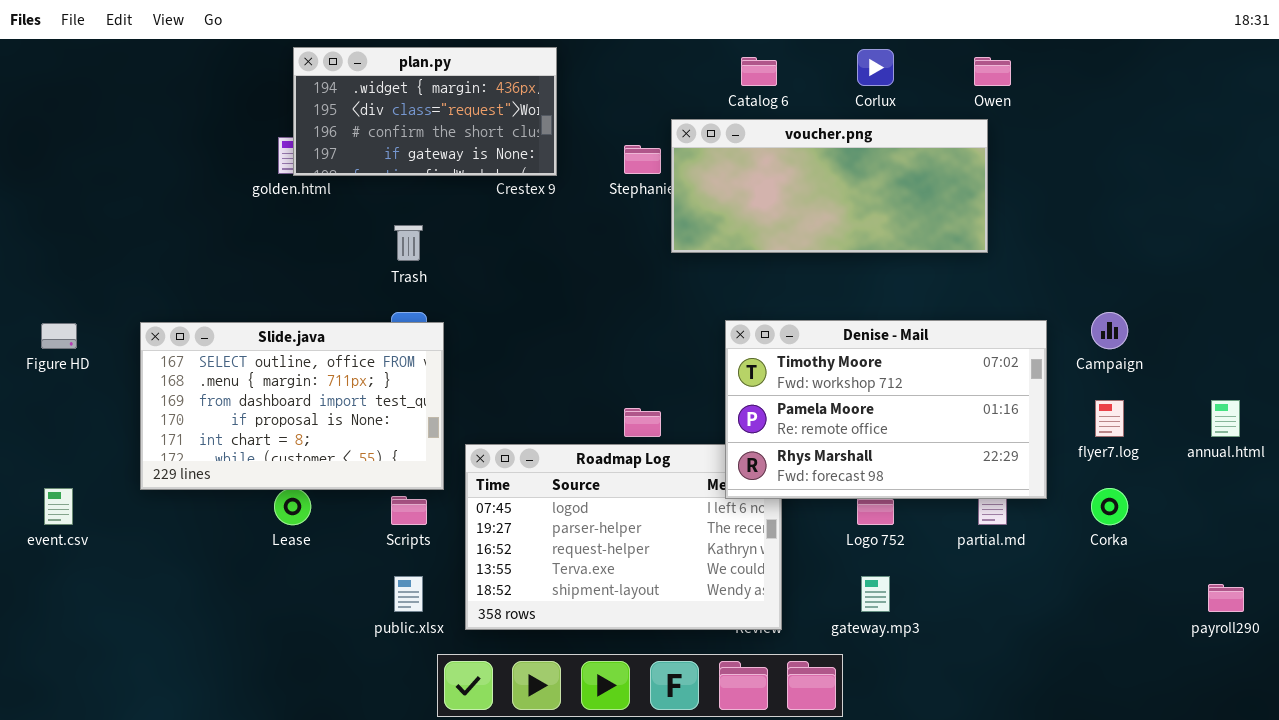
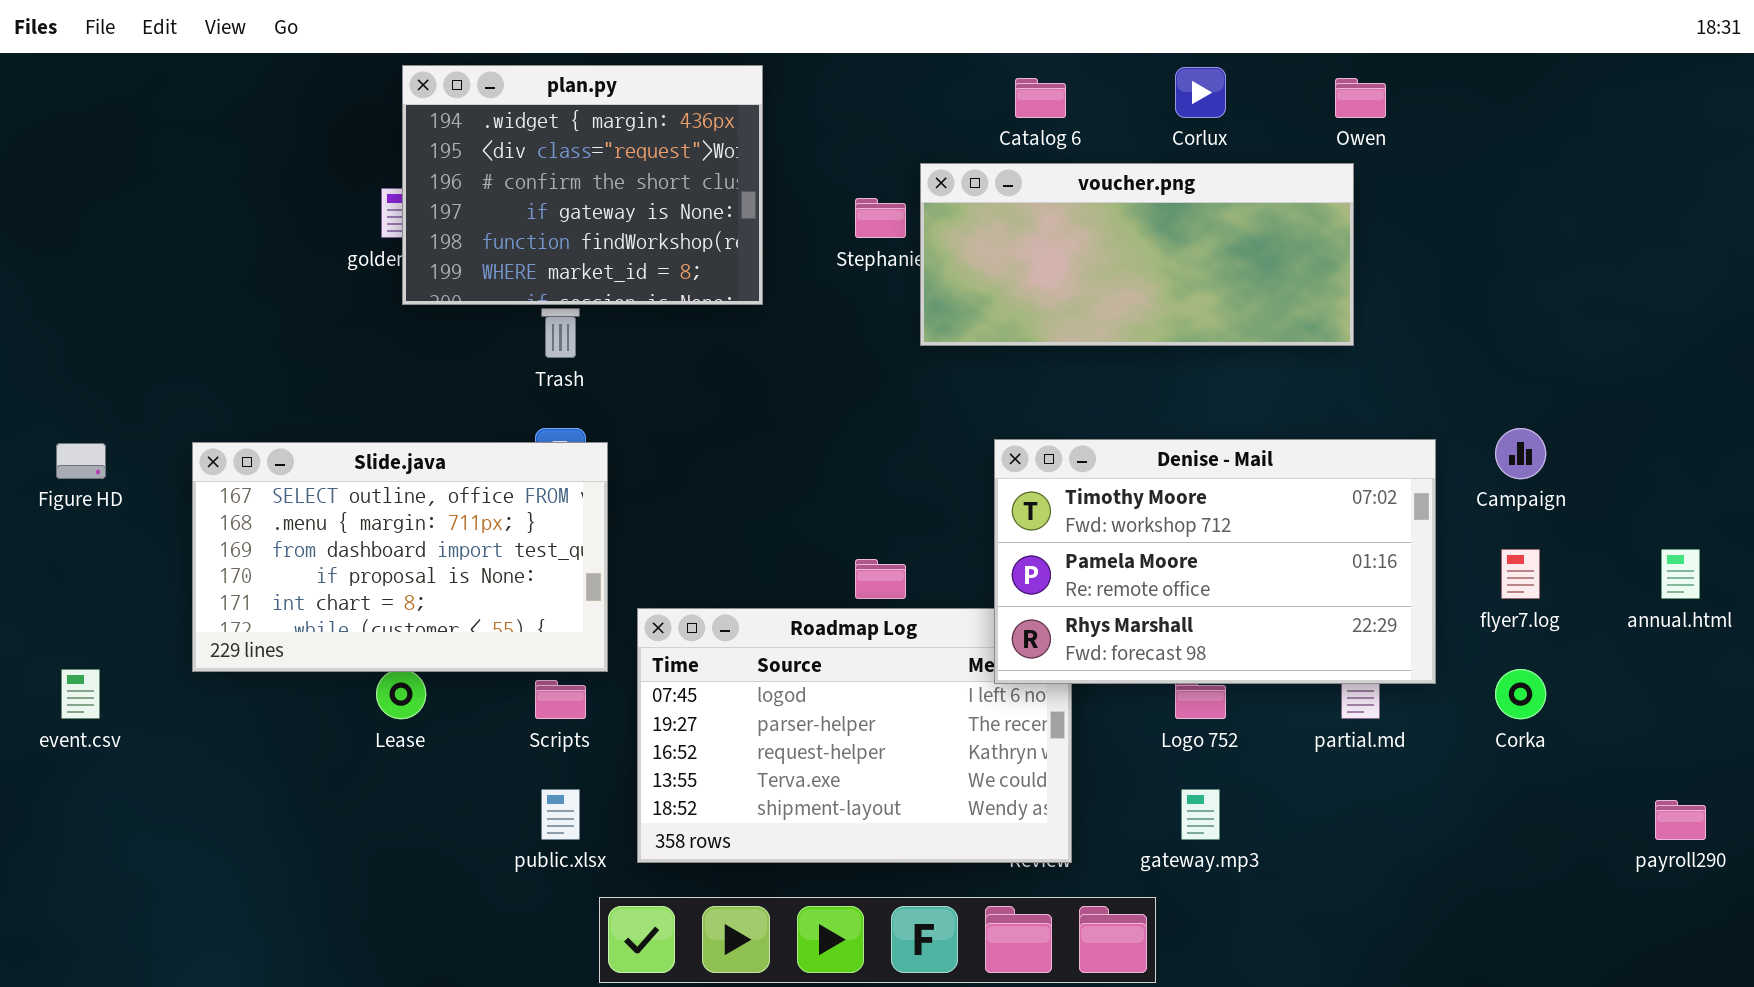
plan.py: [293,47,557,176] -> [402,65,763,305], resized

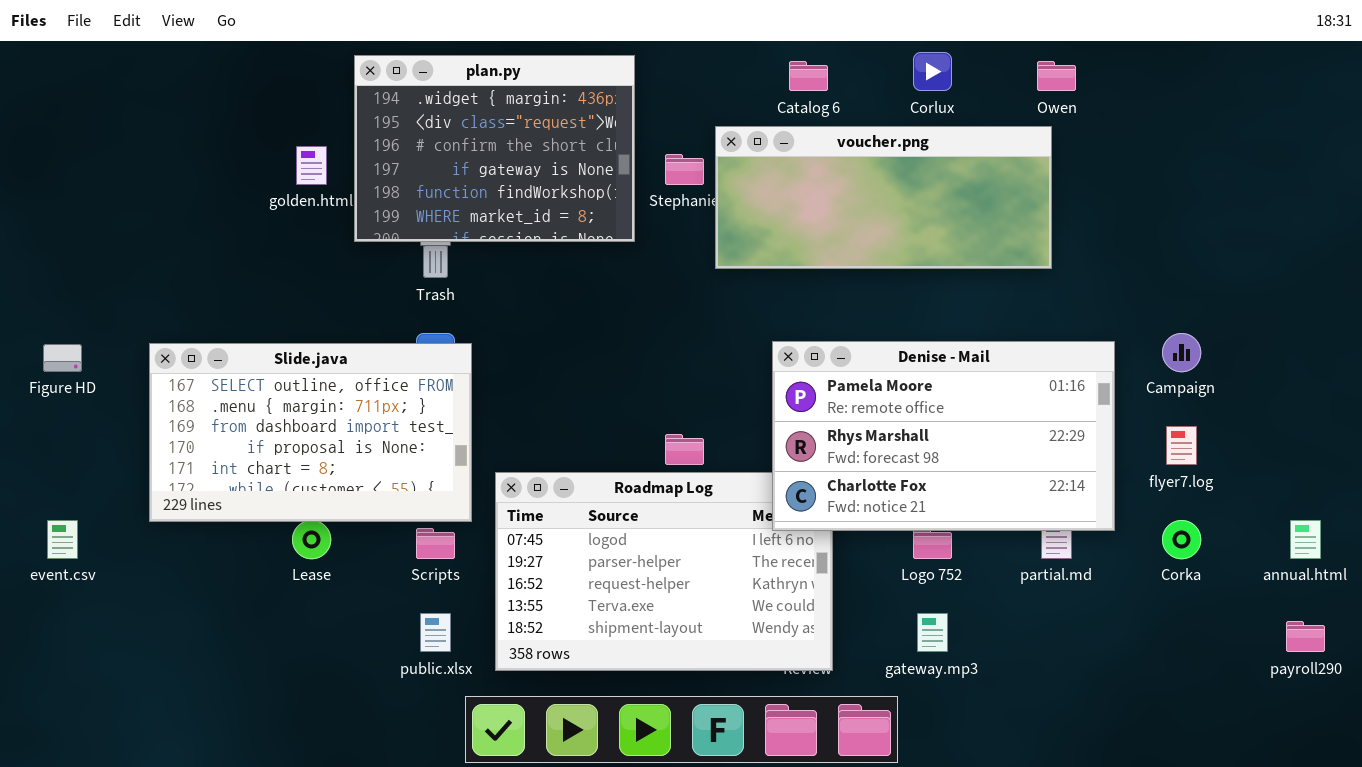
plan.py: [402,65,763,305] -> [354,55,635,242], moved
Denise - Mail: [994,439,1436,684] -> [772,341,1115,531], scrolled down 1 row
annual.html: [1661,549,1700,599] -> [1290,520,1321,559], moved

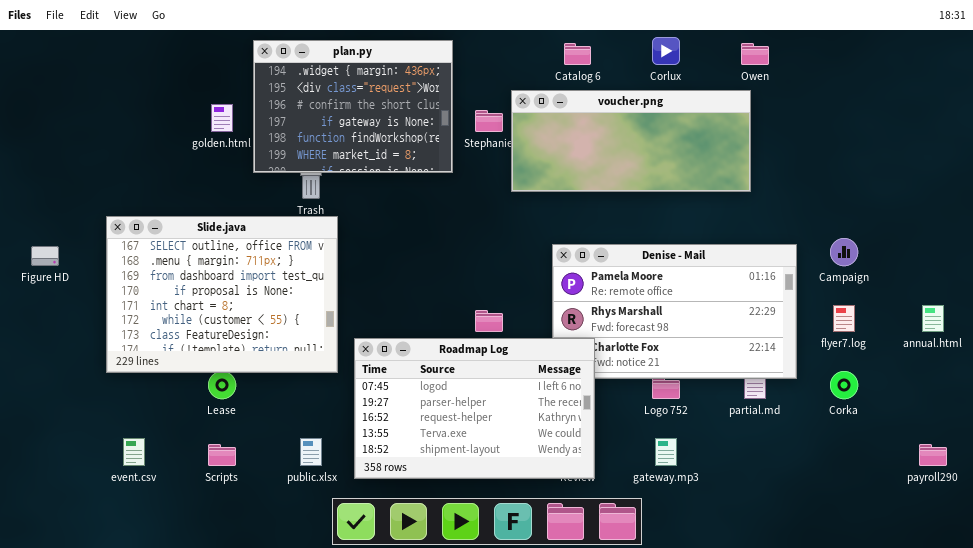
Slide.java: [149,343,472,522] -> [106,216,338,373], resized
Roadmap Log: [495,472,833,671] -> [354,338,595,479], raised
event.csv: [47,520,78,559] -> [123,438,145,466], moved
annual.html: [1290,520,1321,559] -> [922,305,944,332], moved
Scripts: [416,528,455,559] -> [208,444,236,466], moved

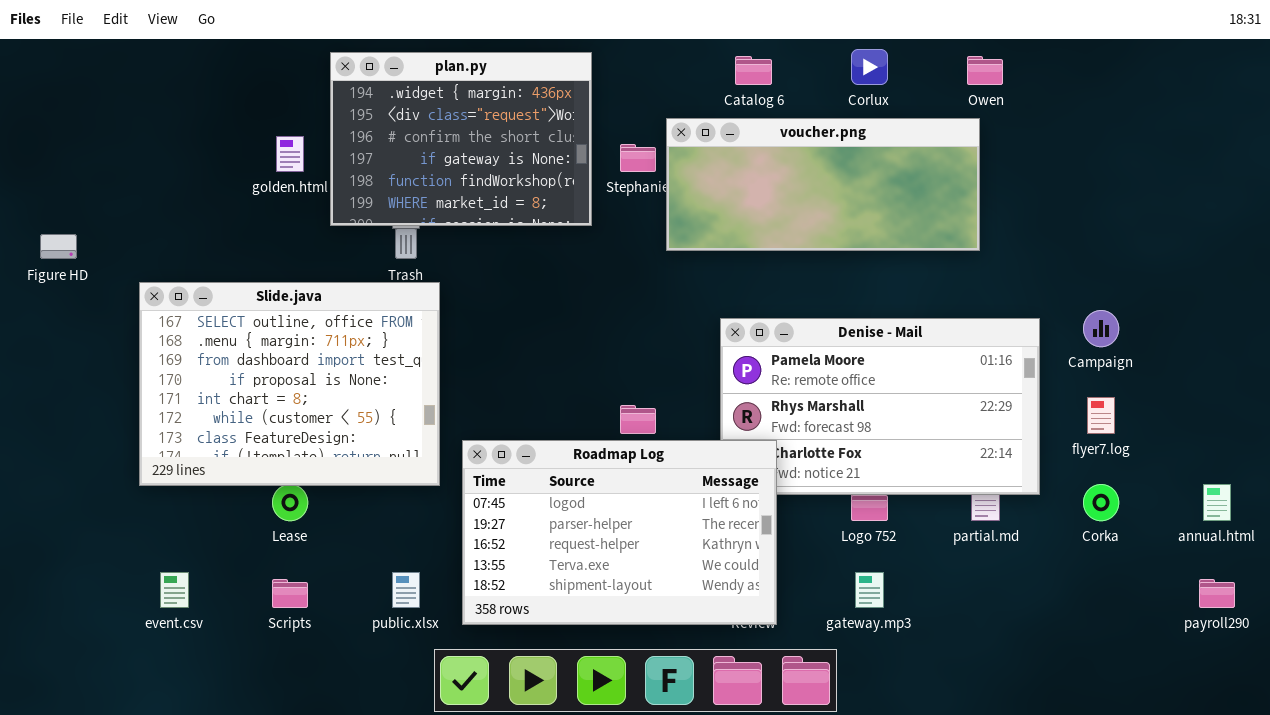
Figure HD: [31,246,59,266] -> [40,234,77,259], moved
annual.html: [922,305,944,332] -> [1203,484,1231,521], moved

